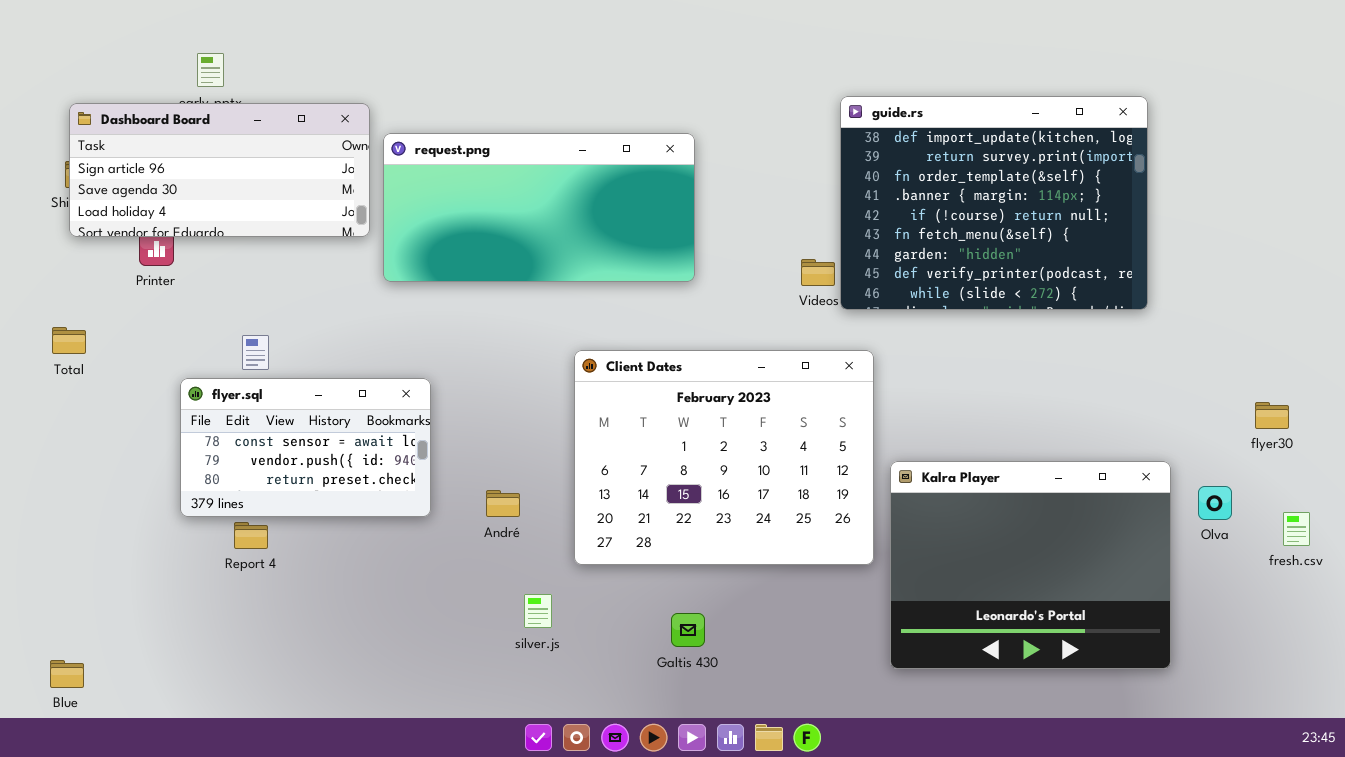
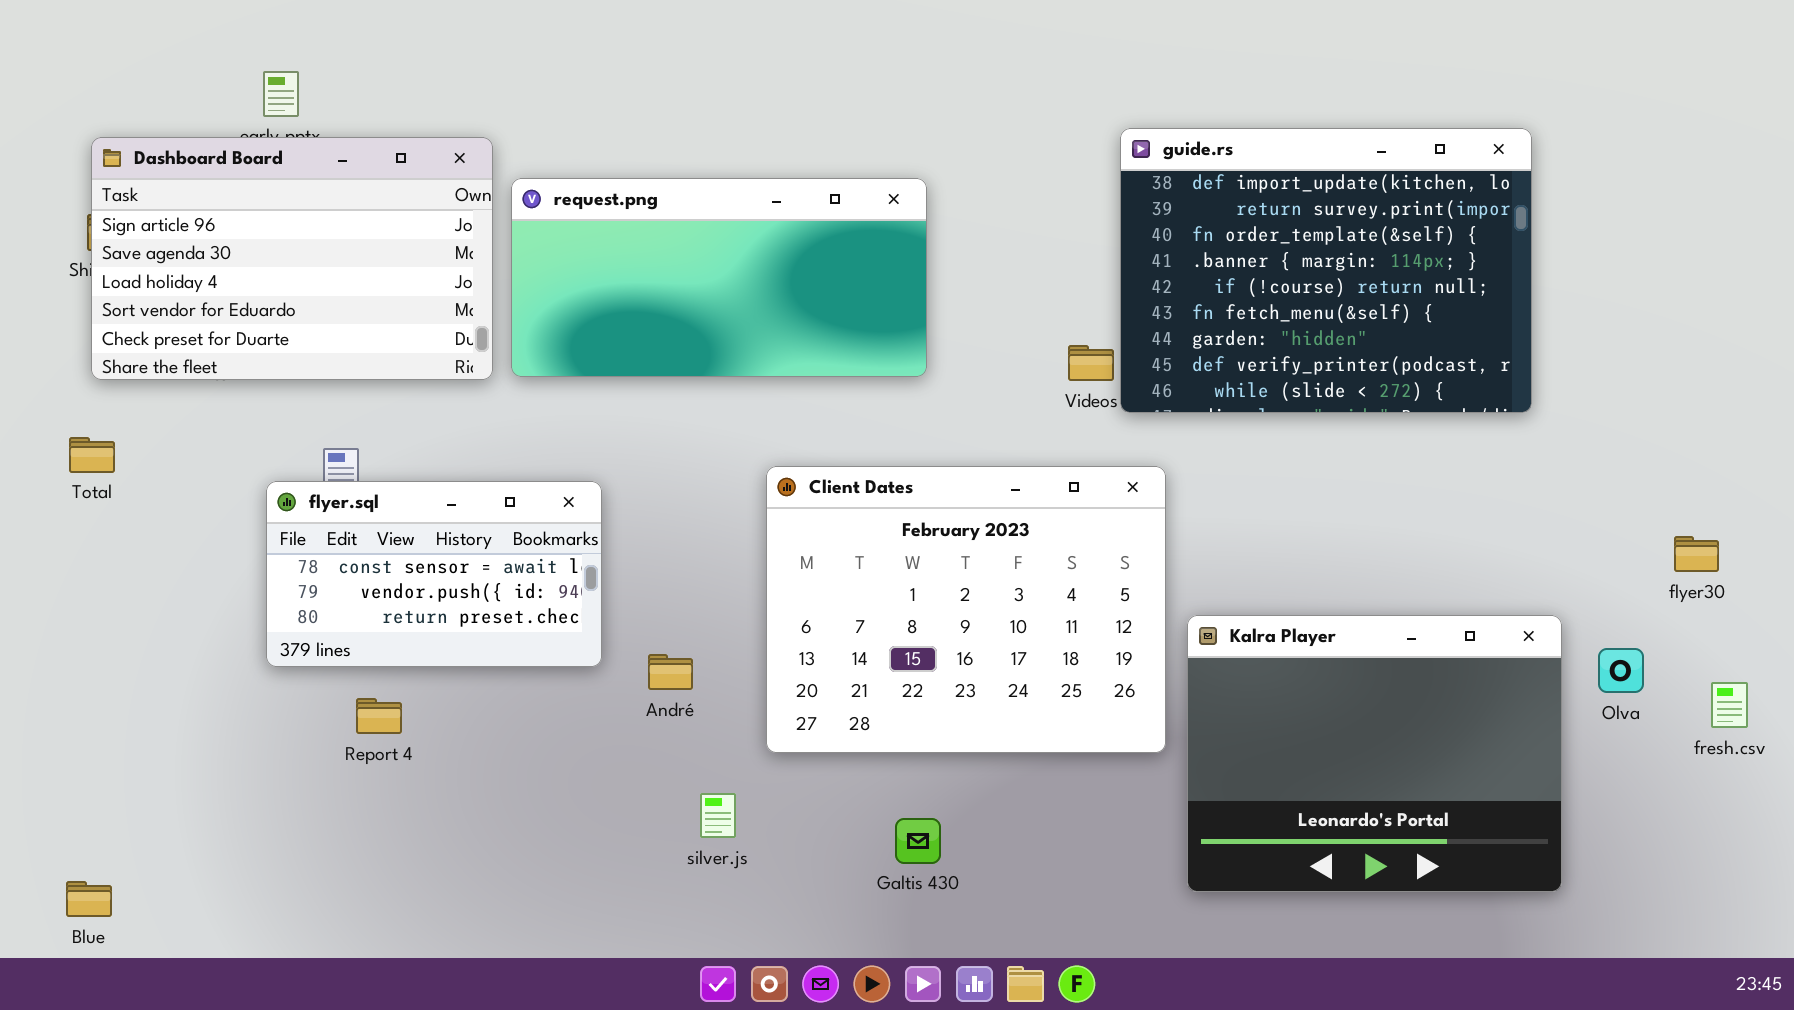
Dashboard Board: [69,103,370,237] -> [91,137,493,380], resized
flyer.sql: [180,378,431,517] -> [266,481,602,667], moved
Report 4: [234,522,268,549] -> [356,698,402,734], moved

